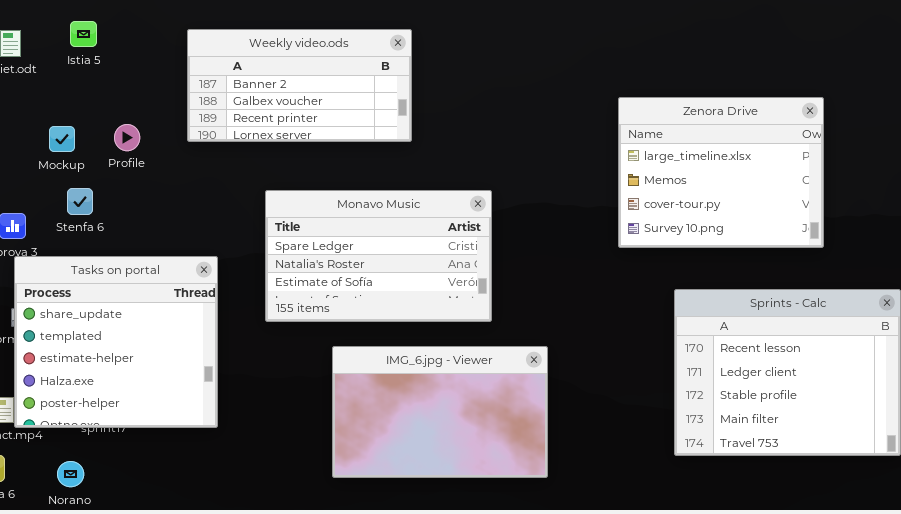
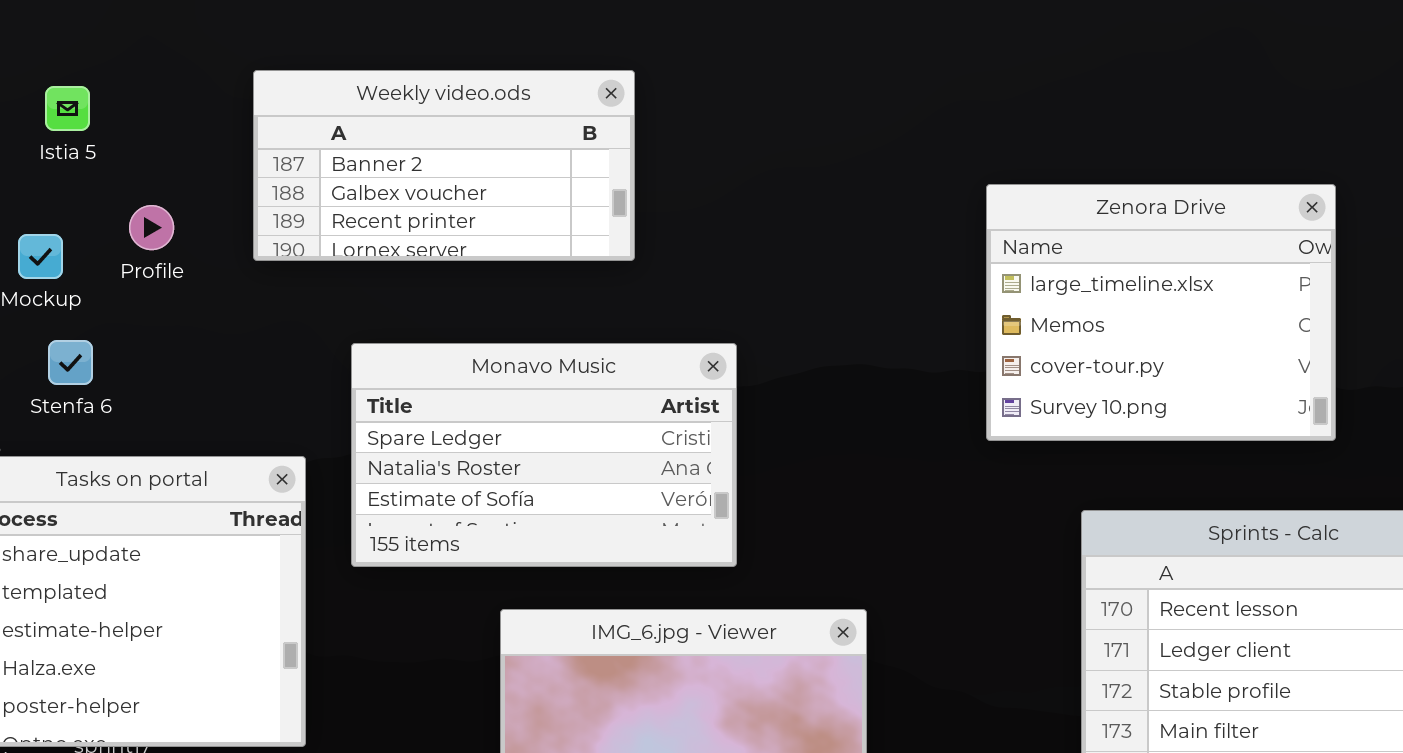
Istia 5: [70,21,97,47] -> [45,86,90,131], moved
Profile: [114,124,140,151] -> [129,205,174,250], moved
Monavo Music: [265,190,492,322] -> [351,343,737,567], moved

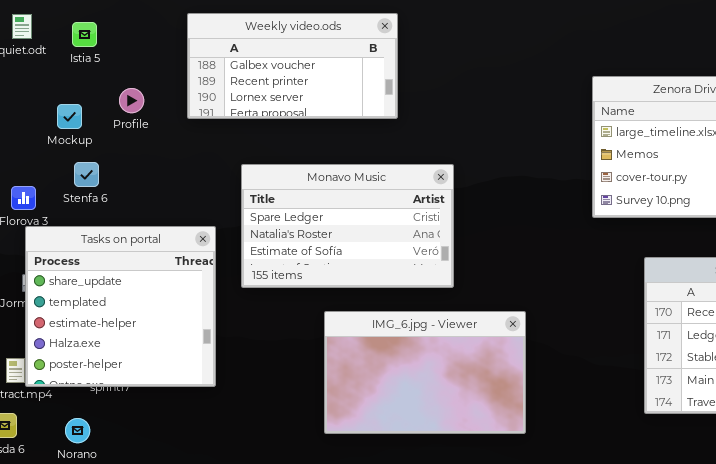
Weekly video.ods: [253,70,635,261] -> [187,13,398,119], scrolled down 1 row

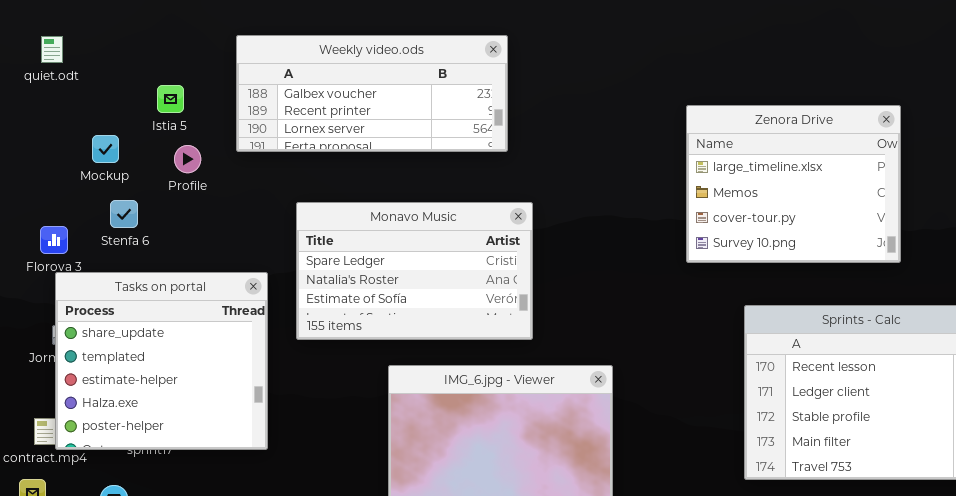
Weekly video.ods: [187,13,398,119] -> [236,35,508,152], resized
Istia 5: [72,22,97,47] -> [157,85,184,113], moved
Profile: [119,88,144,113] -> [174,145,201,173], moved

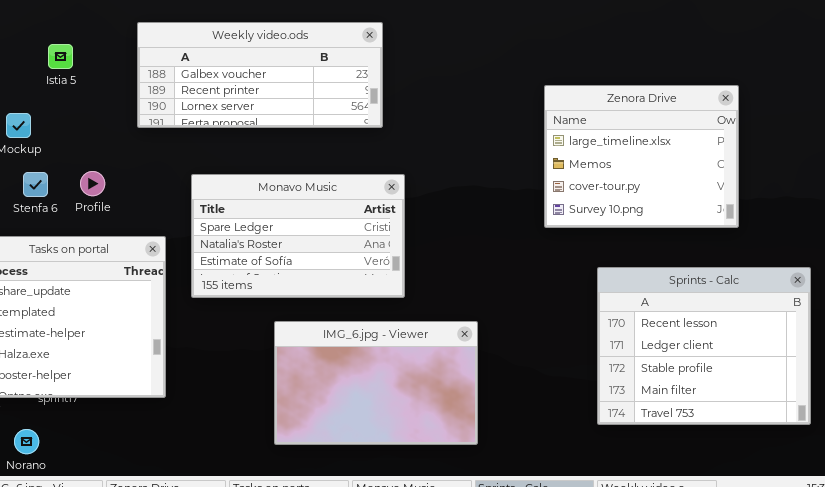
Istia 5: [157,85,184,113] -> [48,44,73,69], moved
Profile: [174,145,201,173] -> [80,171,105,196], moved

